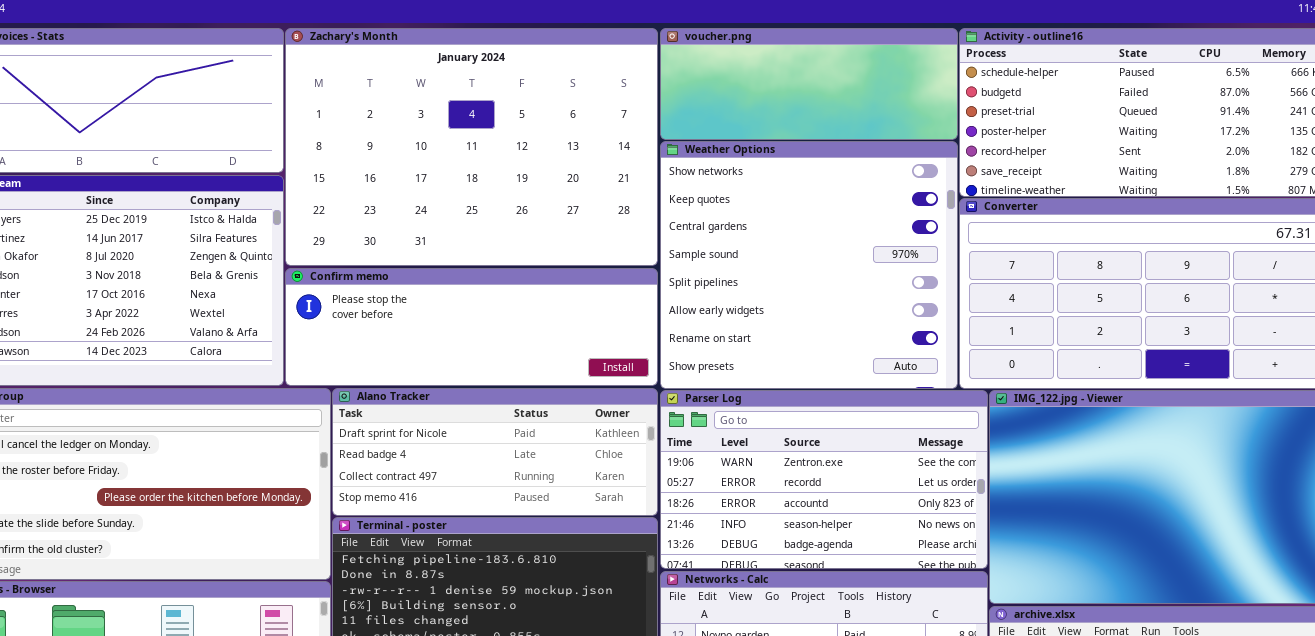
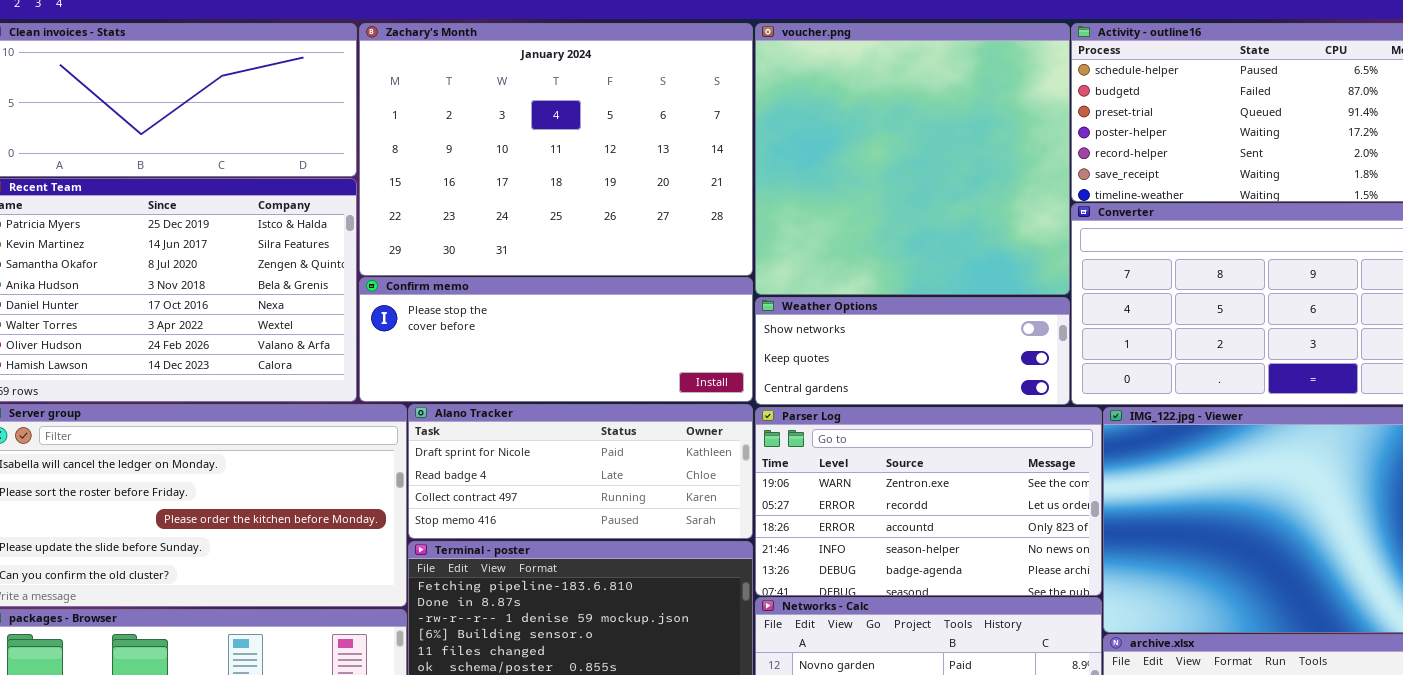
voucher.png: [660,28,958,140] -> [755,23,1070,295], resized
Weather Options: [660,141,958,389] -> [755,297,1070,405], resized

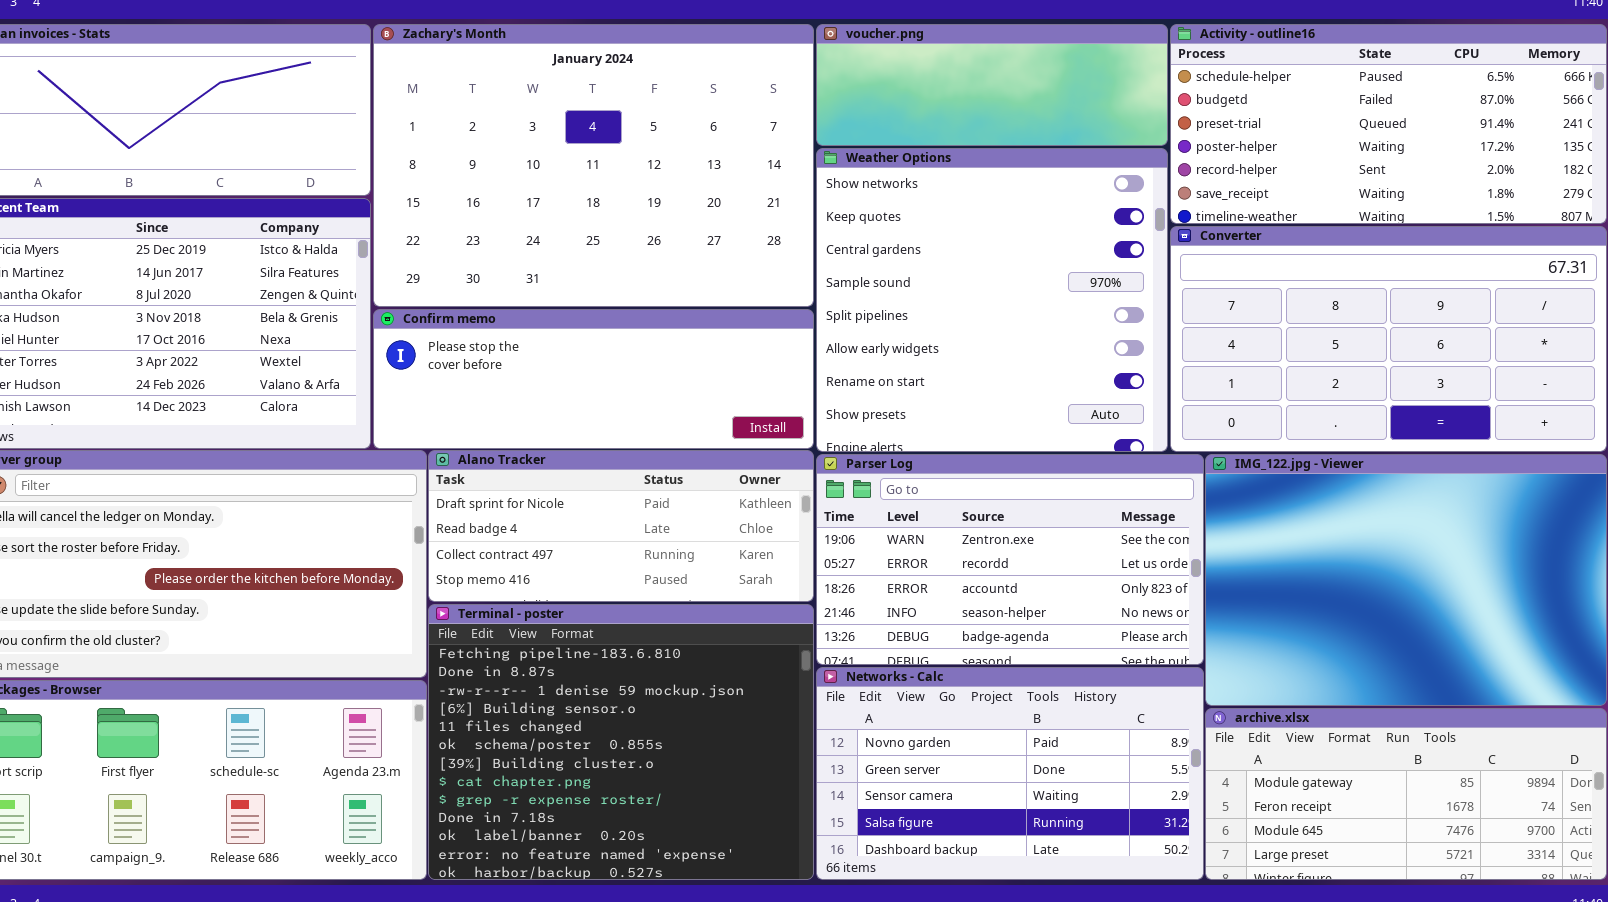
voucher.png: [755,23,1070,295] -> [816,24,1168,146], resized
Weather Options: [755,297,1070,405] -> [816,148,1168,452], resized

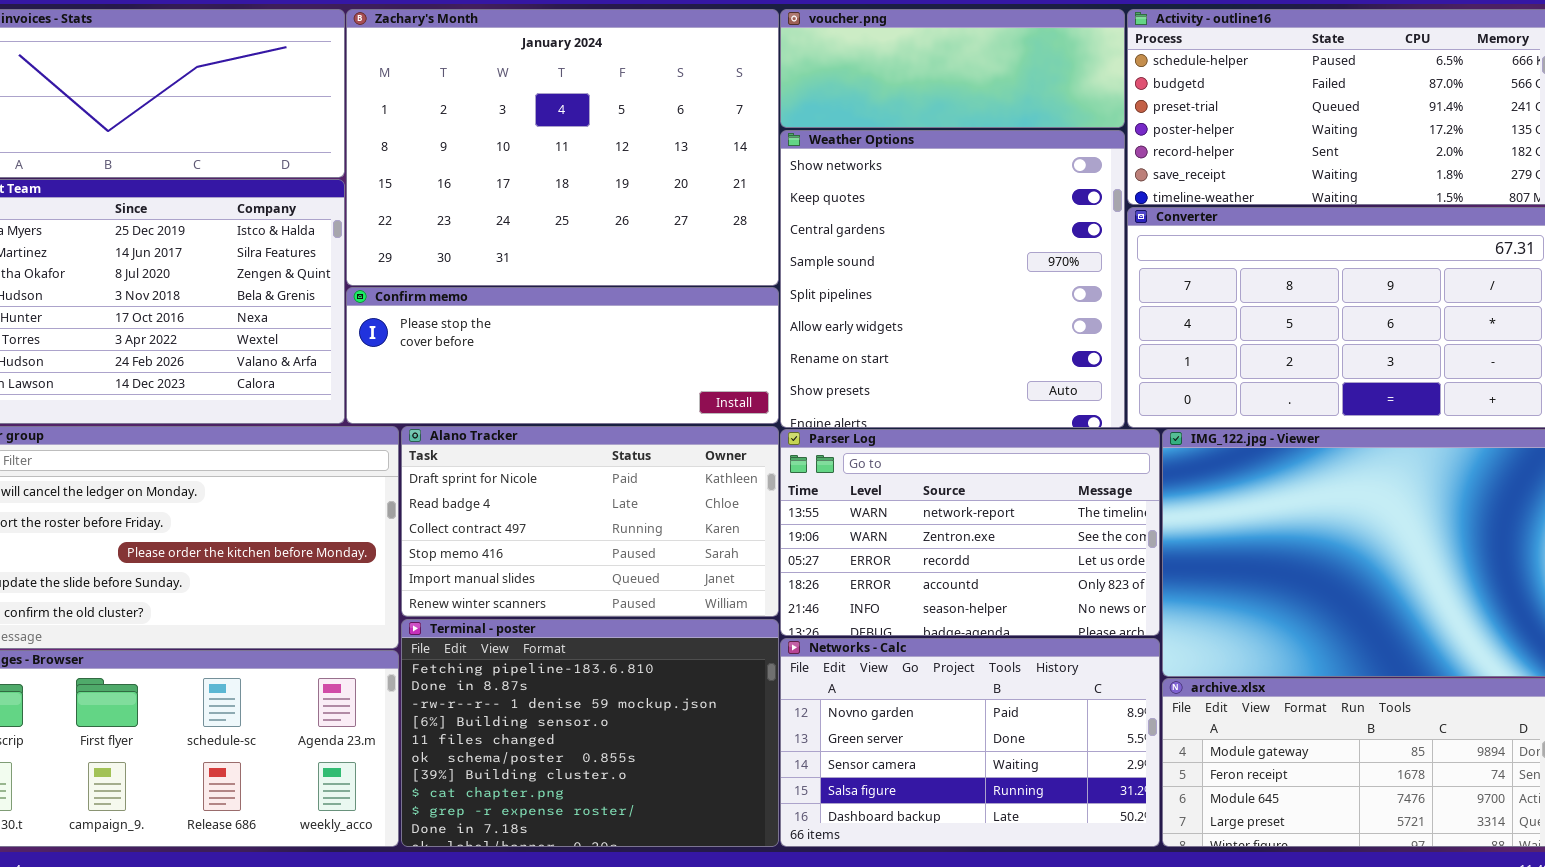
Alano Tracker: [428,450,814,602] -> [401,426,779,617], resized
Parser Log: [816,454,1204,665] -> [780,429,1160,636], scrolled up 1 row
Terminal - poster: [428,604,814,880] -> [401,619,779,847], resized

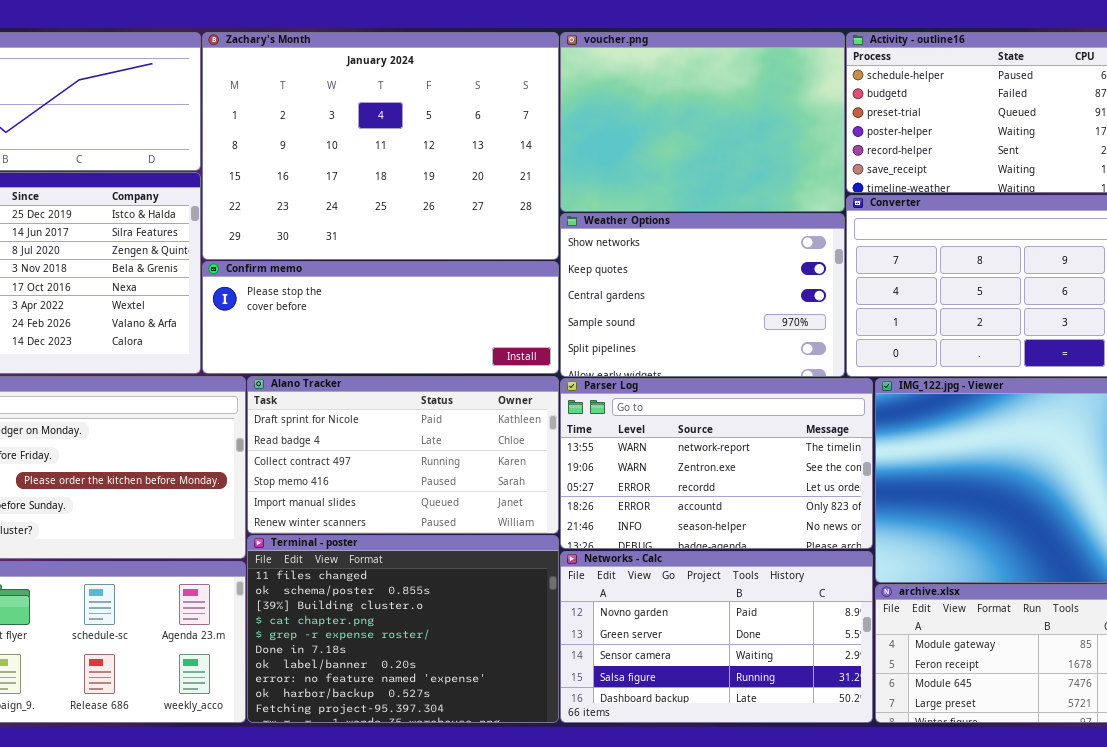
voucher.png: [780,9,1125,128] -> [560,32,845,212], resized
Weather Options: [780,130,1125,428] -> [560,213,845,377], resized
Terminal - poster: [401,619,779,847] -> [247,535,559,723], scrolled down 4 rows

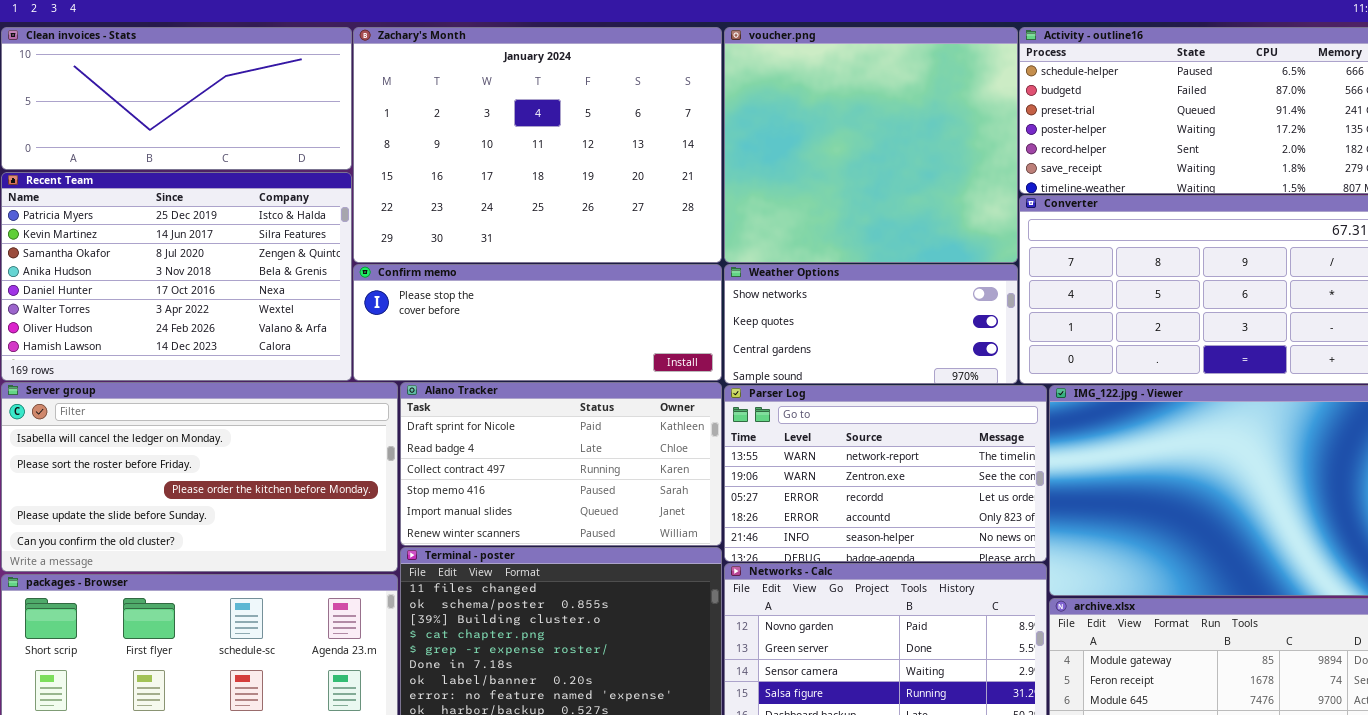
voucher.png: [560,32,845,212] -> [724,27,1018,263], resized
Weather Options: [560,213,845,377] -> [724,264,1018,384], resized

